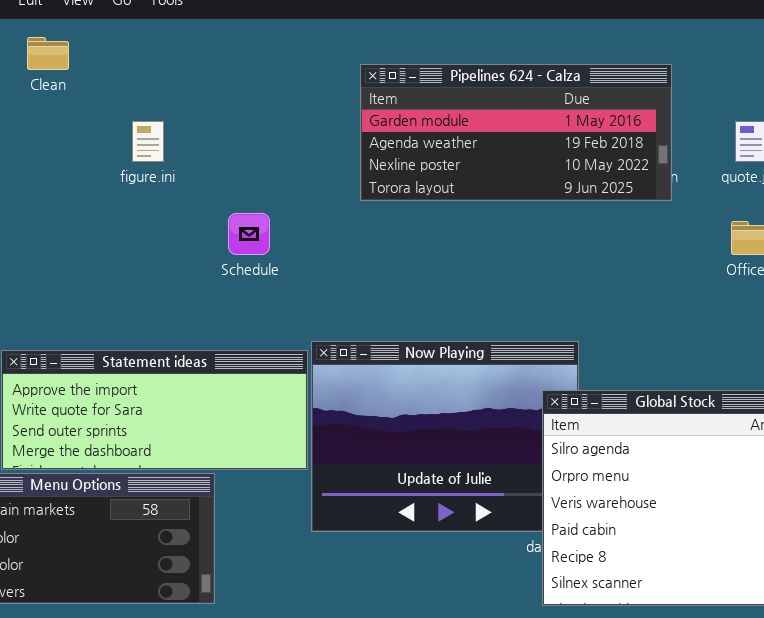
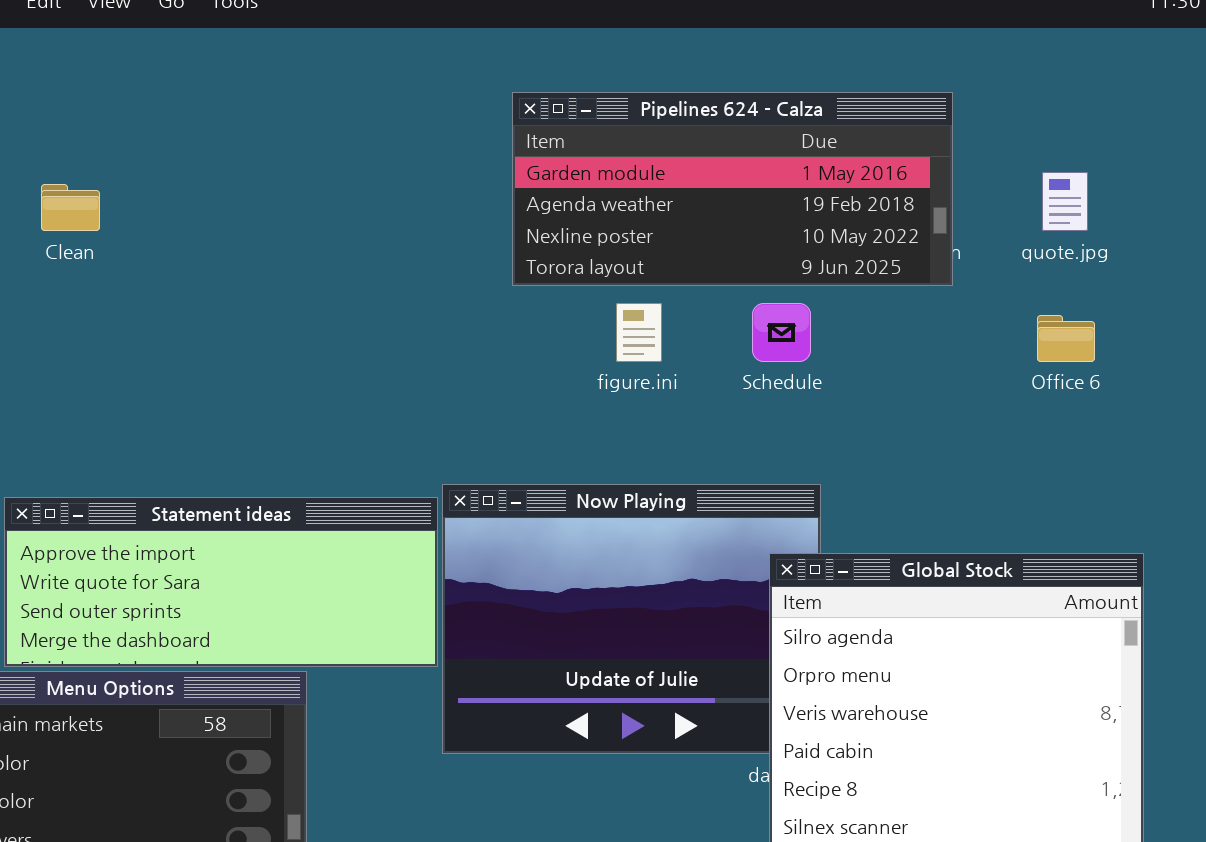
Clean: [27,37,69,70] -> [41,184,100,231], moved
figure.ini: [132,121,164,162] -> [616,303,662,362], moved
Schedule: [228,213,270,255] -> [752,303,811,362], moved

